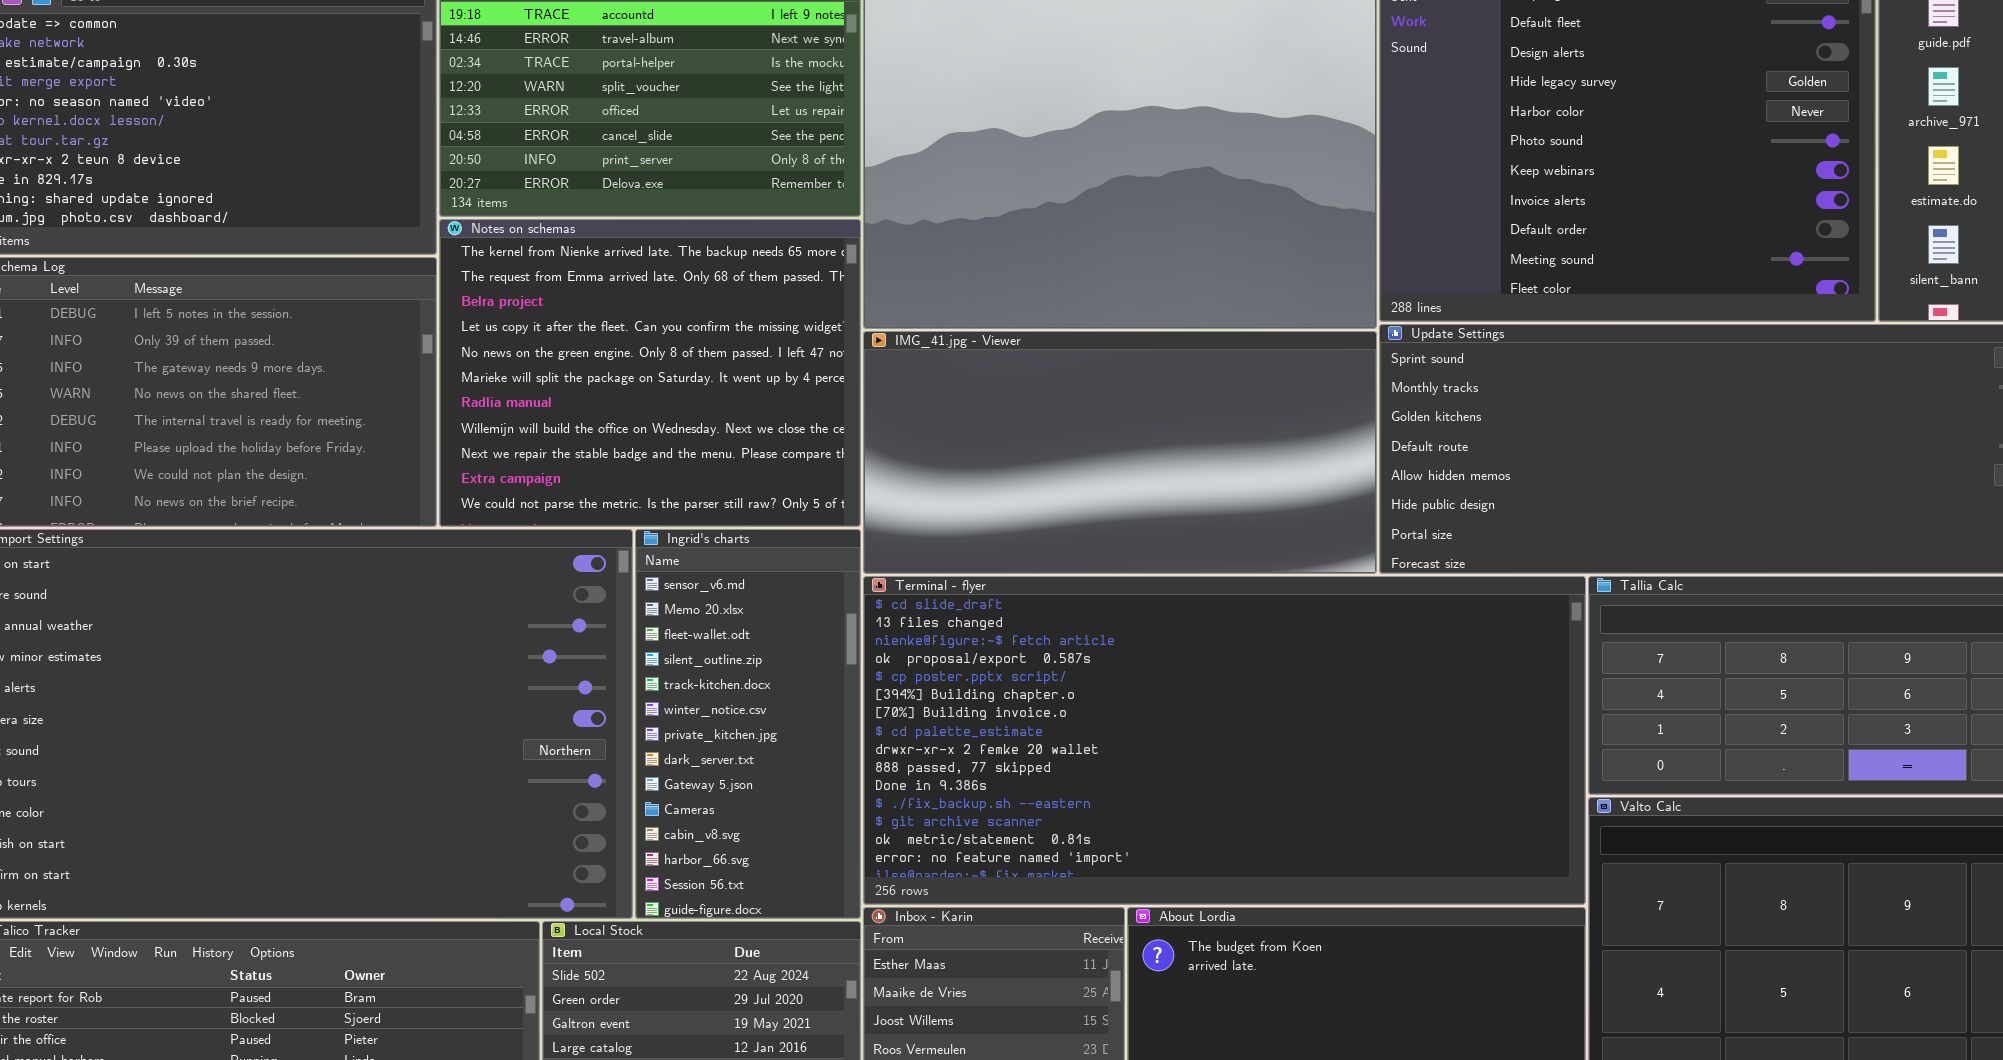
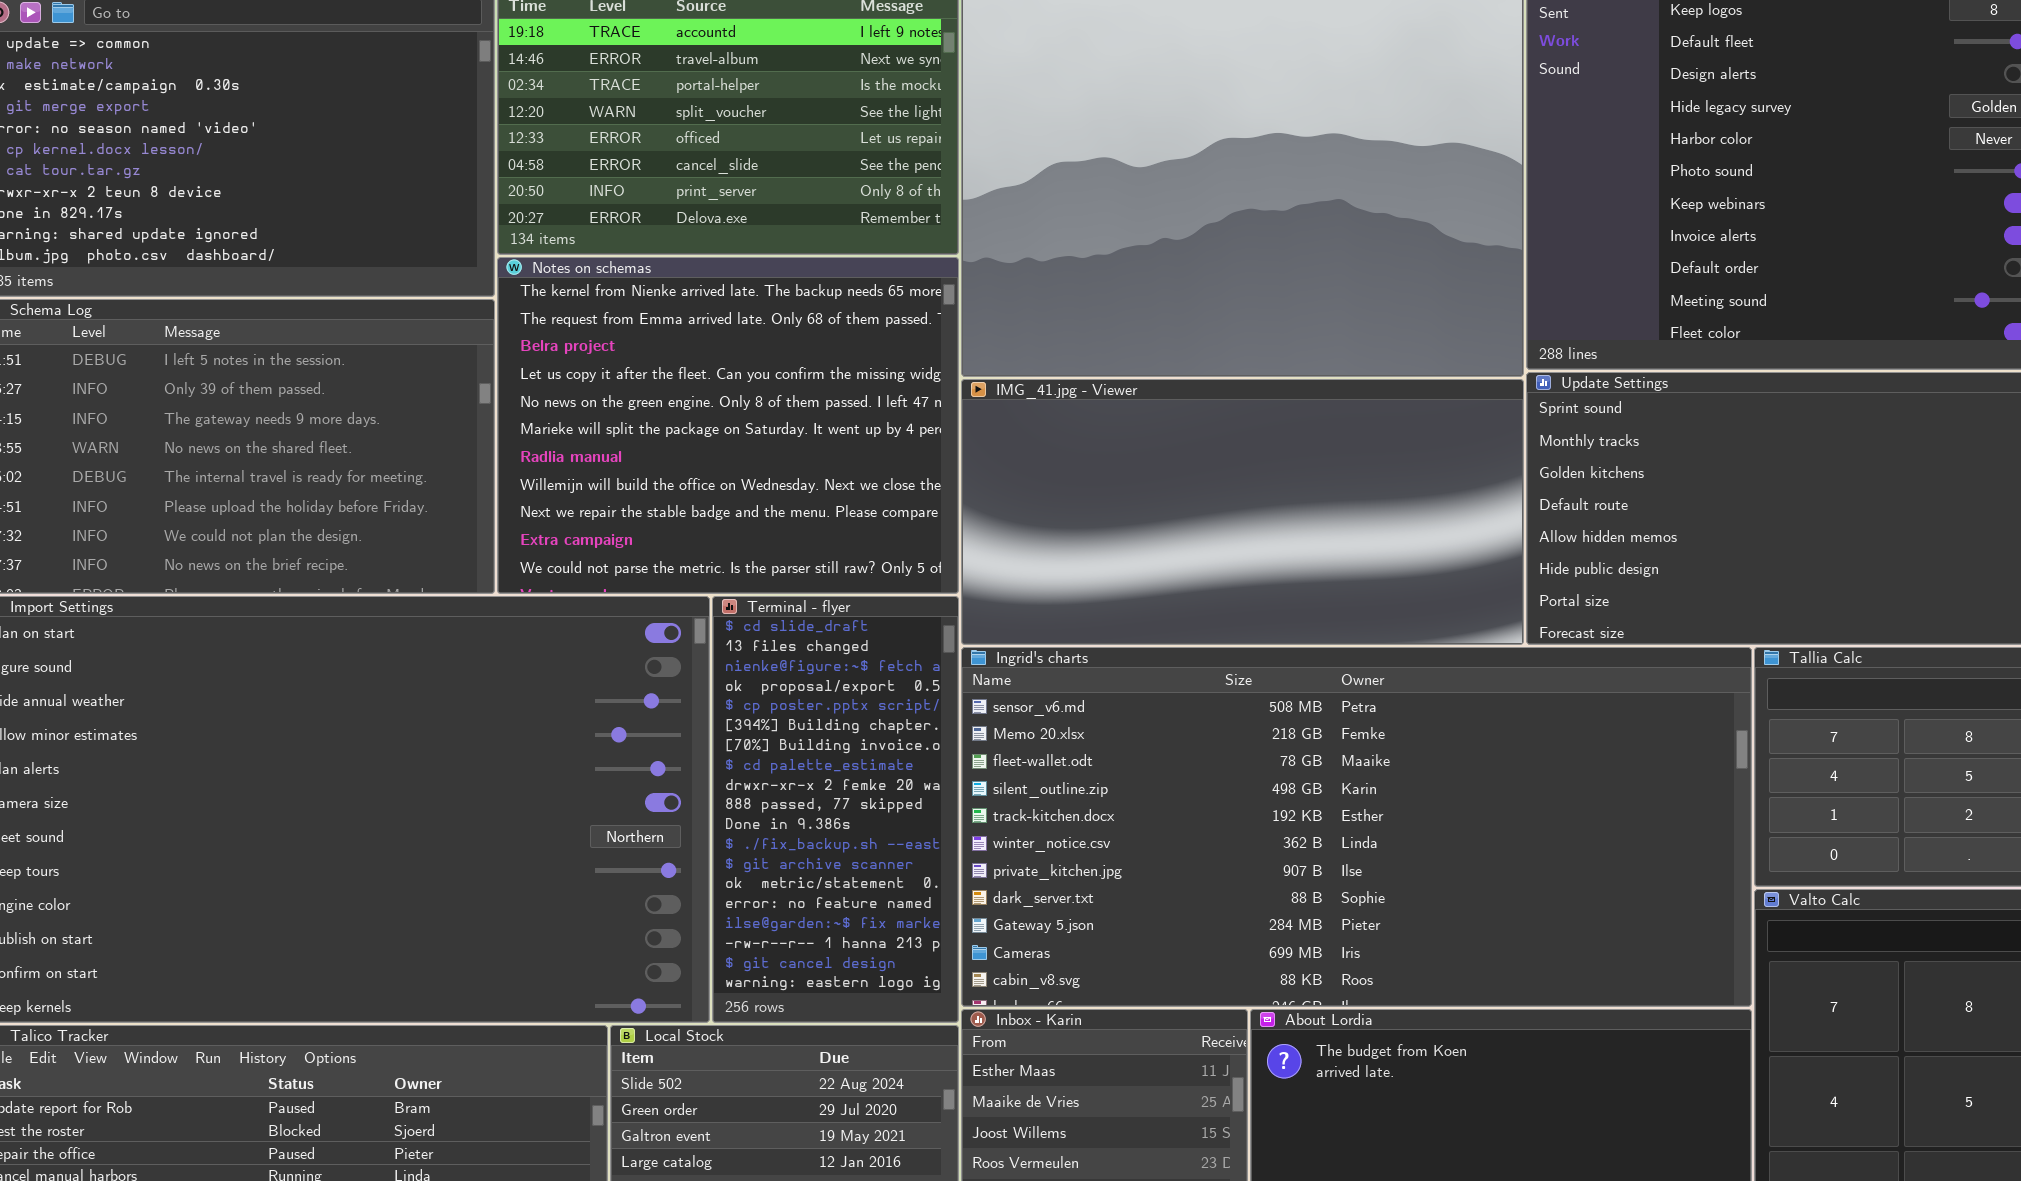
Ingrid's charts: [635,529,861,919] -> [961,647,1752,1007], moved, resized
Terminal - flyer: [863,576,1586,905] -> [712,596,959,1023], moved, resized

